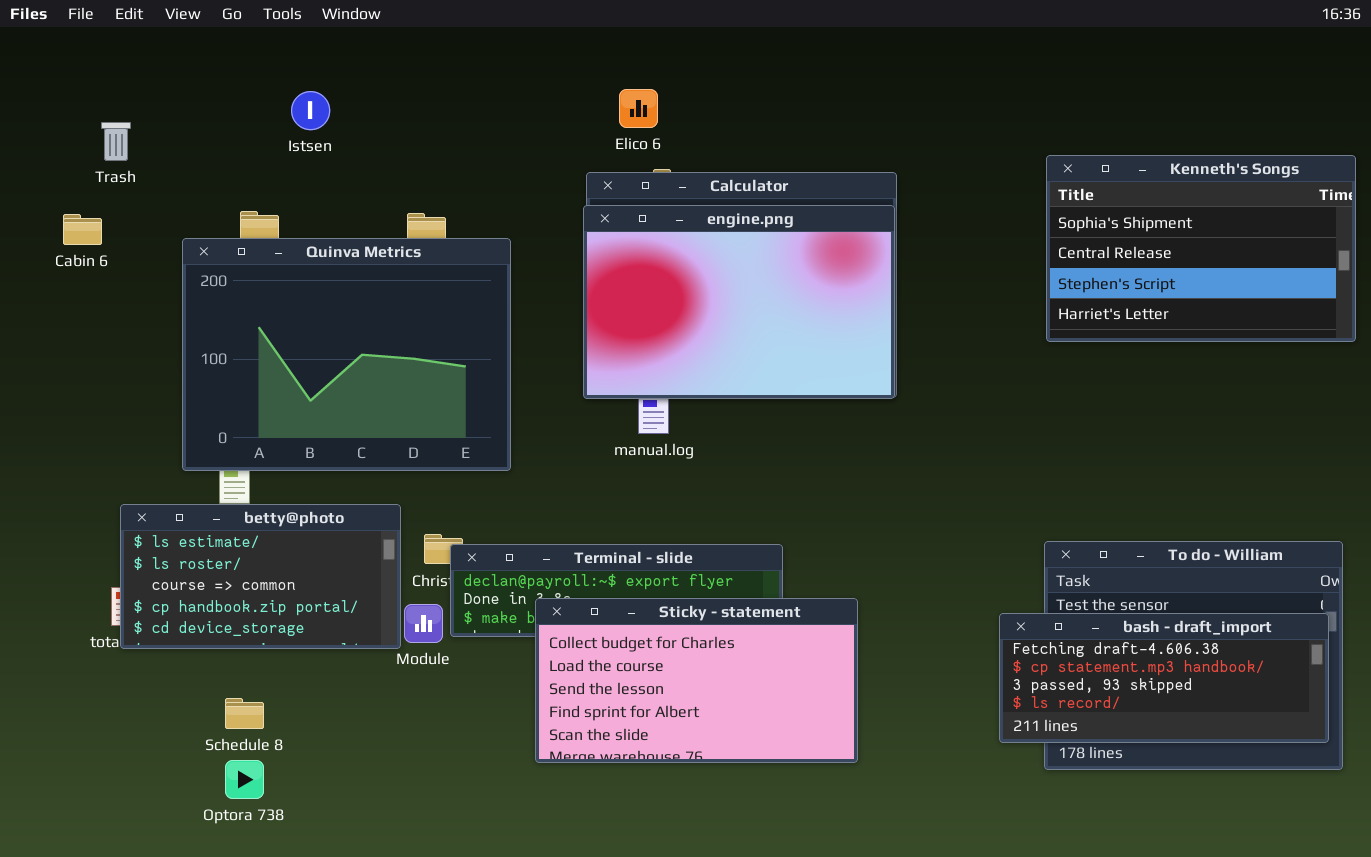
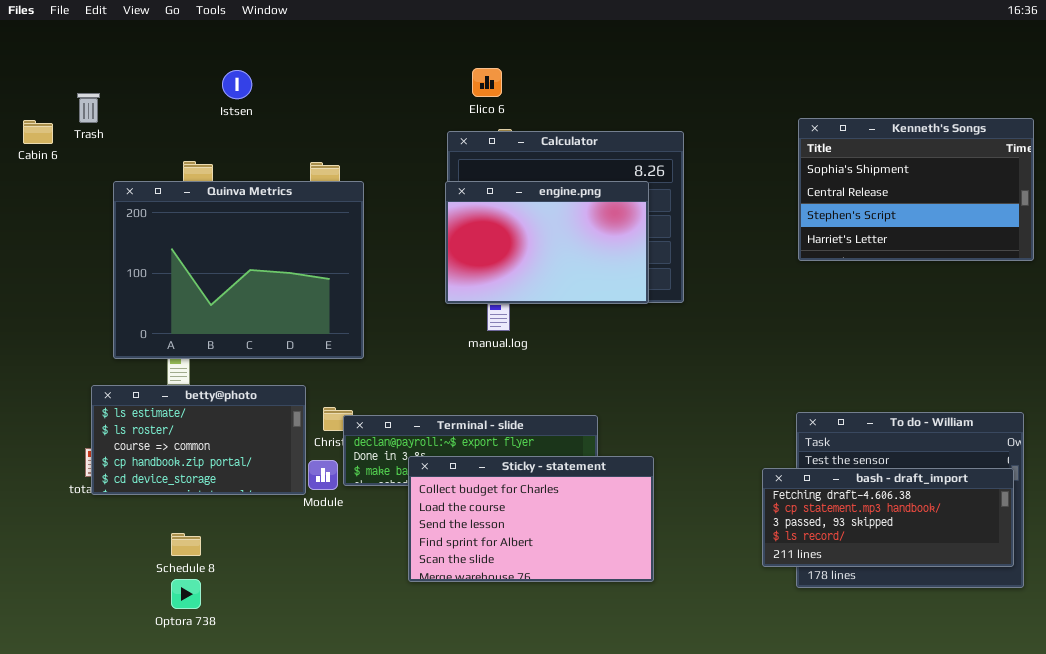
engine.png: [583,205,895,399] -> [445,181,649,304], resized
Cabin 6: [63,214,102,245] -> [23,120,53,144], moved
Quinva Metrics: [182,238,511,471] -> [113,181,364,359], moved

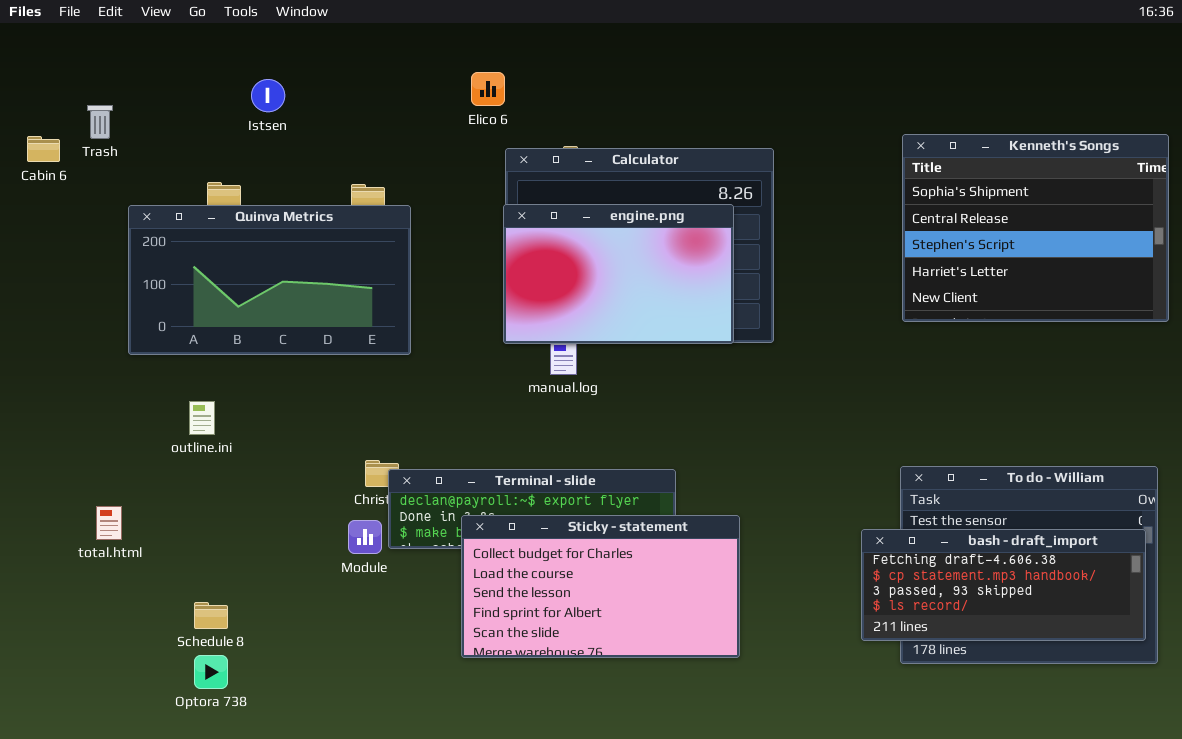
Elico 6: [472,68,502,97] -> [471,72,505,106], moved
Kenneth's Songs: [798,118,1034,261] -> [902,134,1169,322], resized
Quinva Metrics: [113,181,364,359] -> [128,205,411,355], resized
betty@photo: [91,385,306,495] -> none, closed

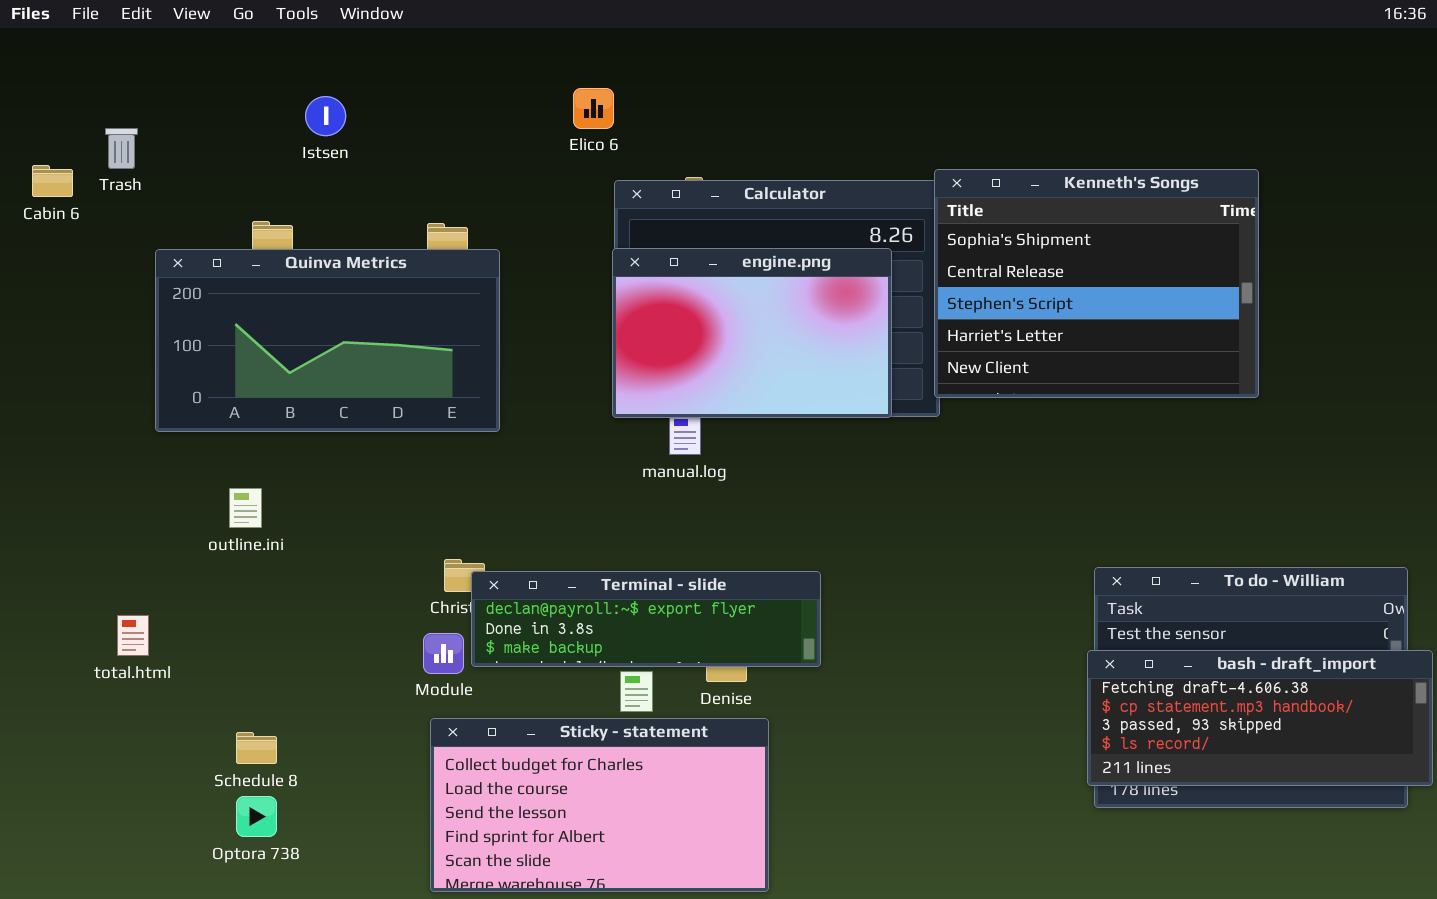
Kenneth's Songs: [902,134,1169,322] -> [934,169,1259,398], moved
Sticky - statement: [461,515,740,658] -> [430,718,769,892], moved
bash - draft_import: [861,529,1146,641] -> [1087,650,1433,786], moved

